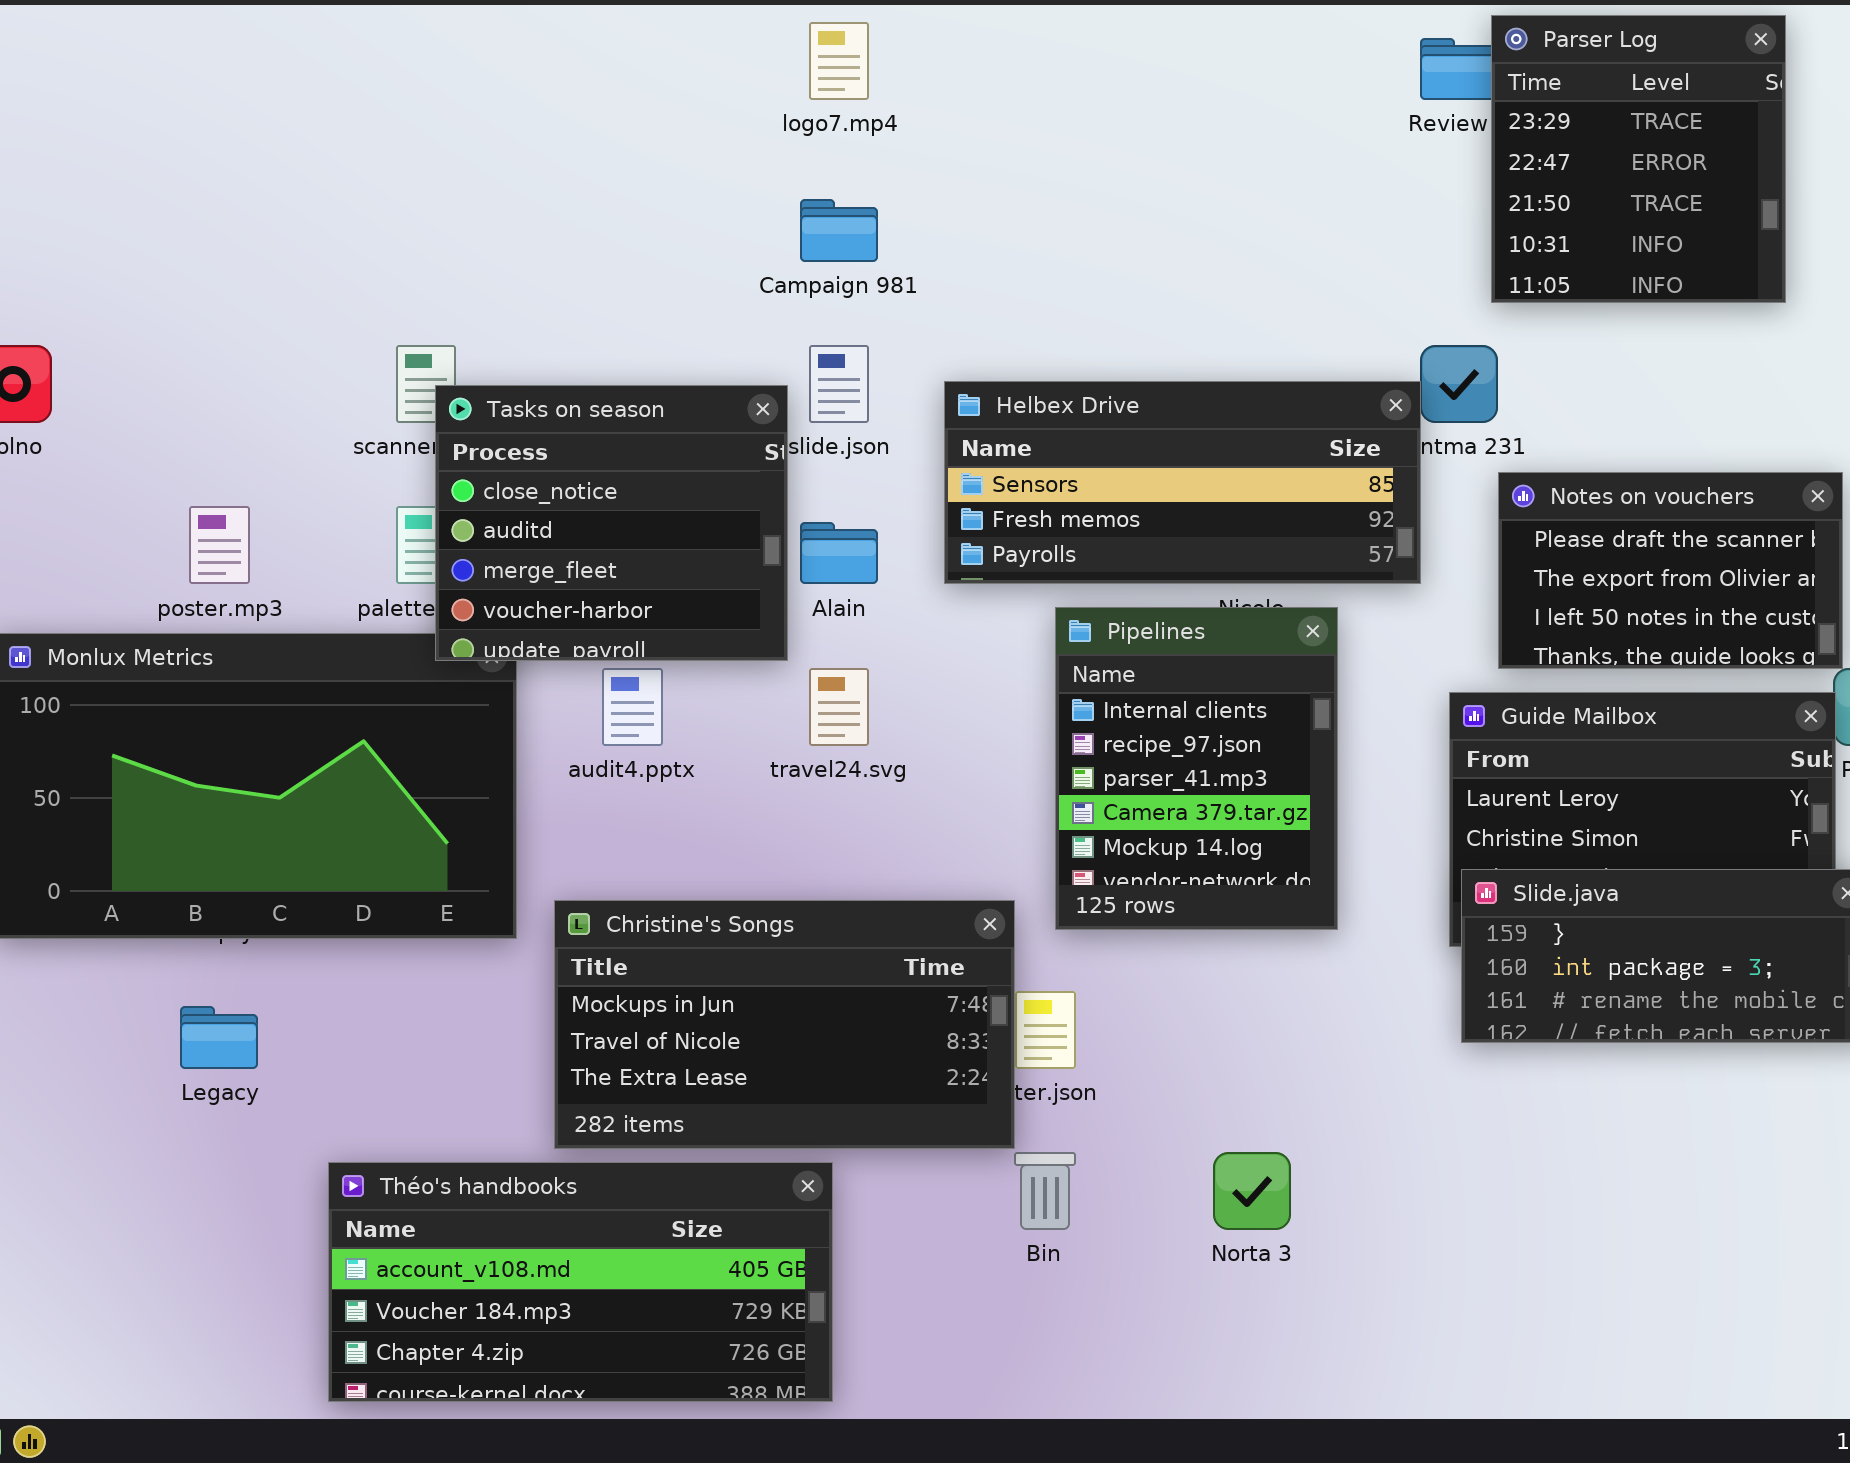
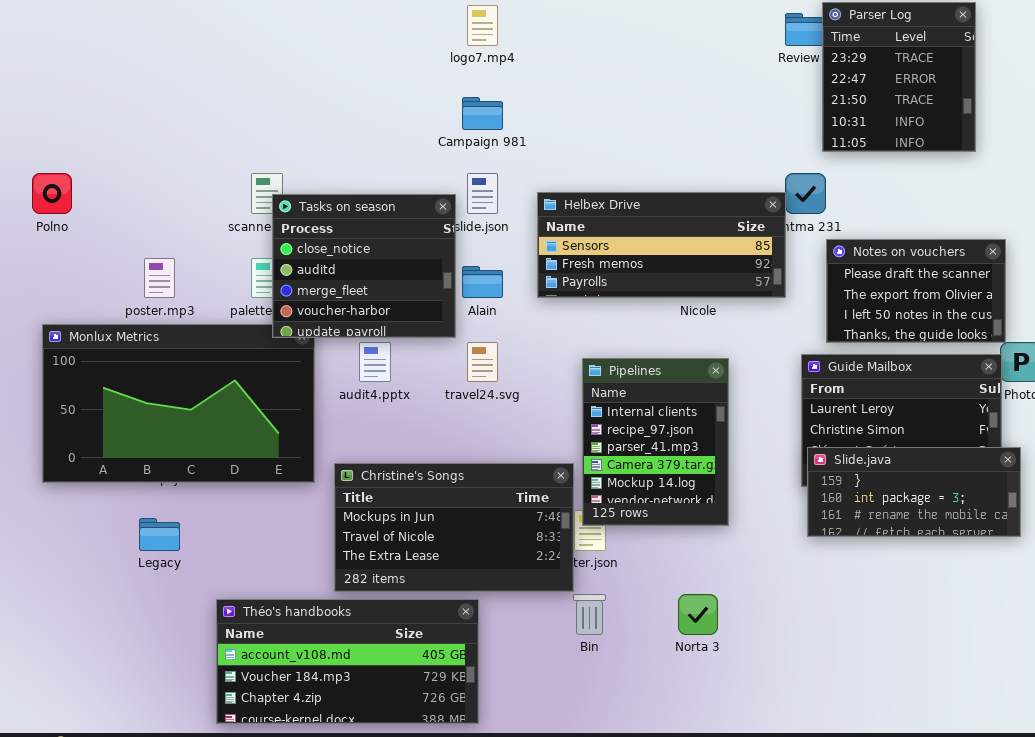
Pipelines: [1055,607,1338,930] -> [582,358,729,526], moved

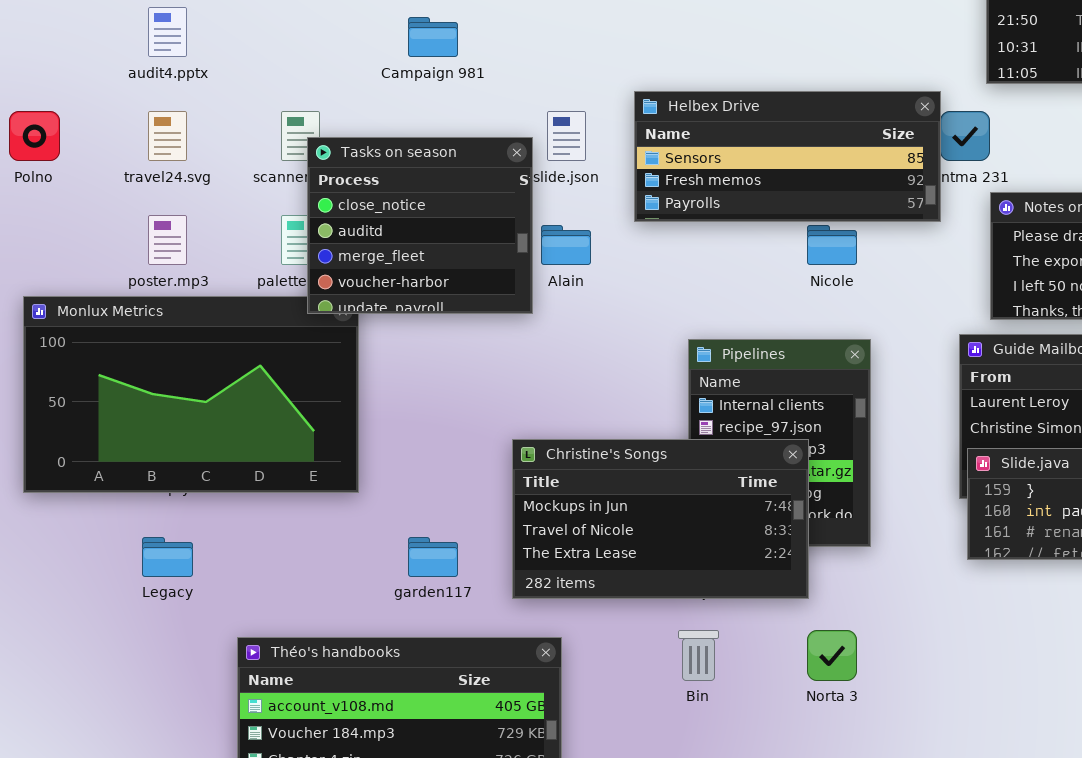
Campaign 981: [462,97,503,130] -> [408,17,458,57], moved
Helbex Drive: [537,192,786,298] -> [634,91,941,222], moved
audit4.pptx: [359,342,391,382] -> [148,7,187,57], moved
travel24.svg: [467,342,498,382] -> [148,111,187,161], moved
Christine's Songs: [334,463,574,592] -> [512,439,809,599], moved

